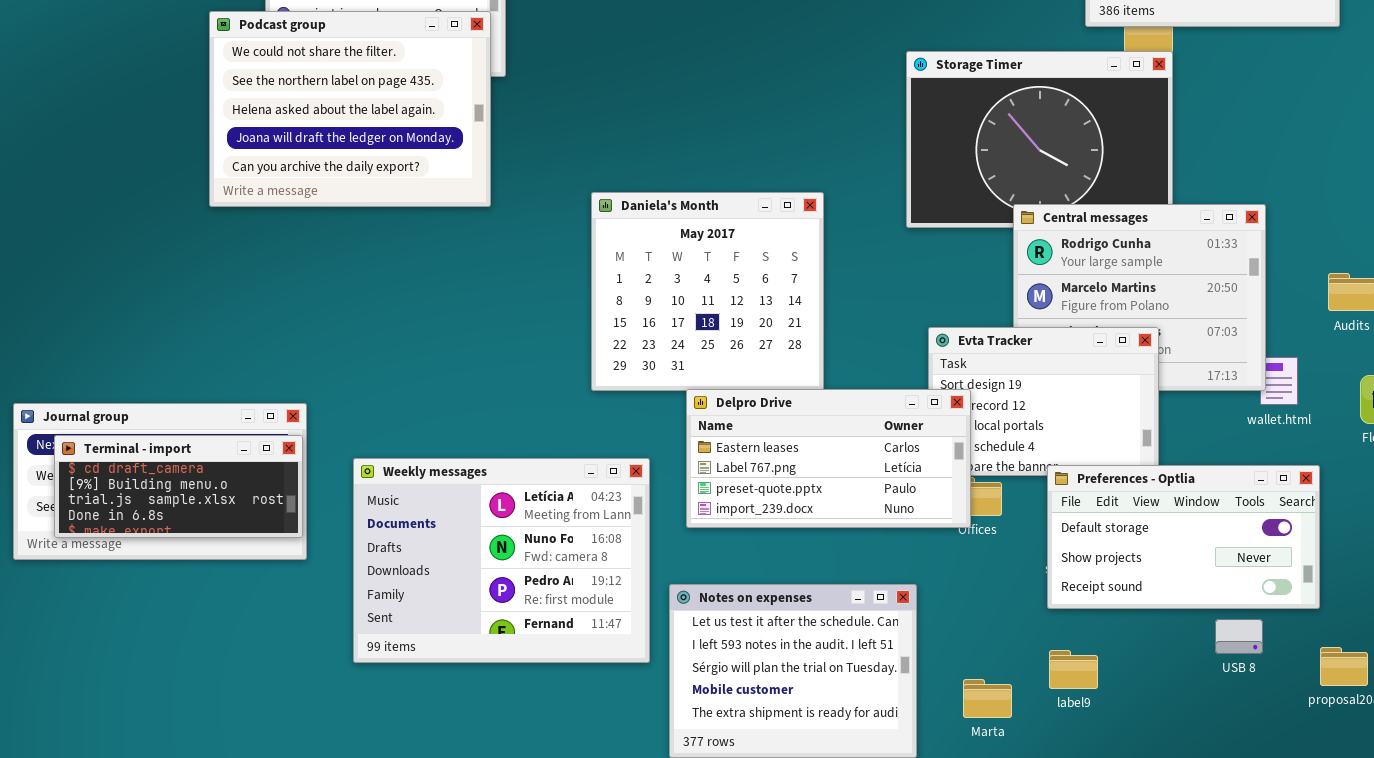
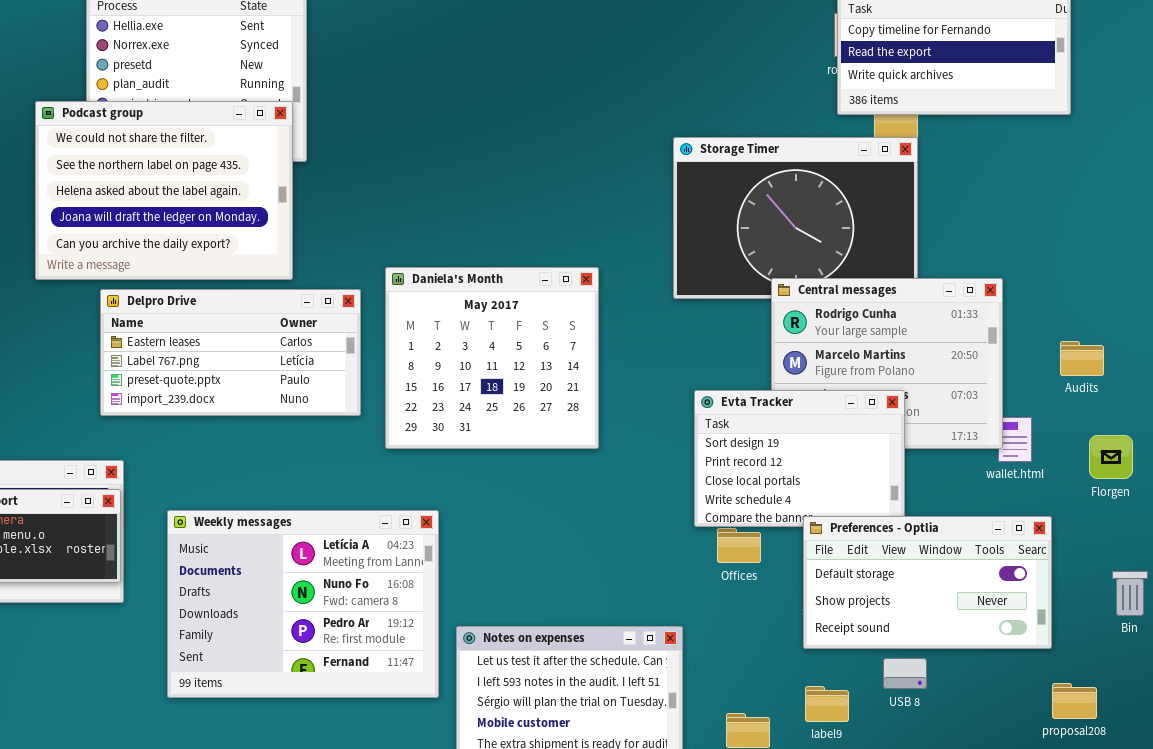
Delpro Drive: [686,389,971,528] -> [100,289,361,416], moved
USB 8: [1215,619,1263,654] -> [883,658,927,689], moved

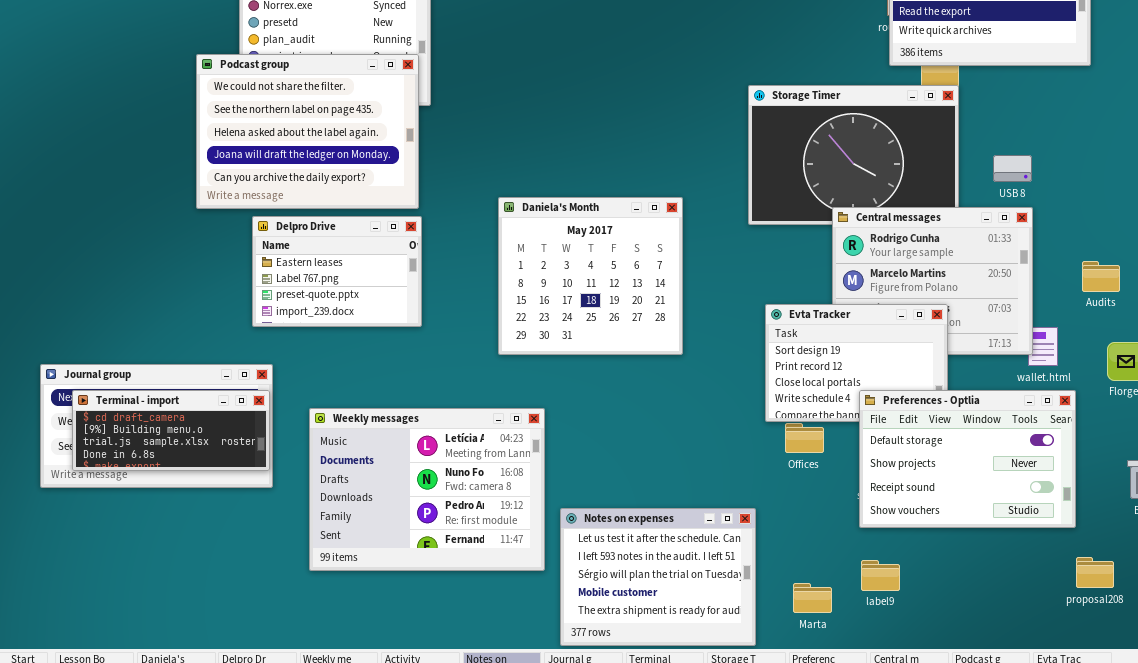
Delpro Drive: [100,289,361,416] -> [252,216,422,327], resized
Preferences - Optlia: [803,516,1052,649] -> [859,390,1076,528], resized
USB 8: [883,658,927,689] -> [993,155,1032,182], moved

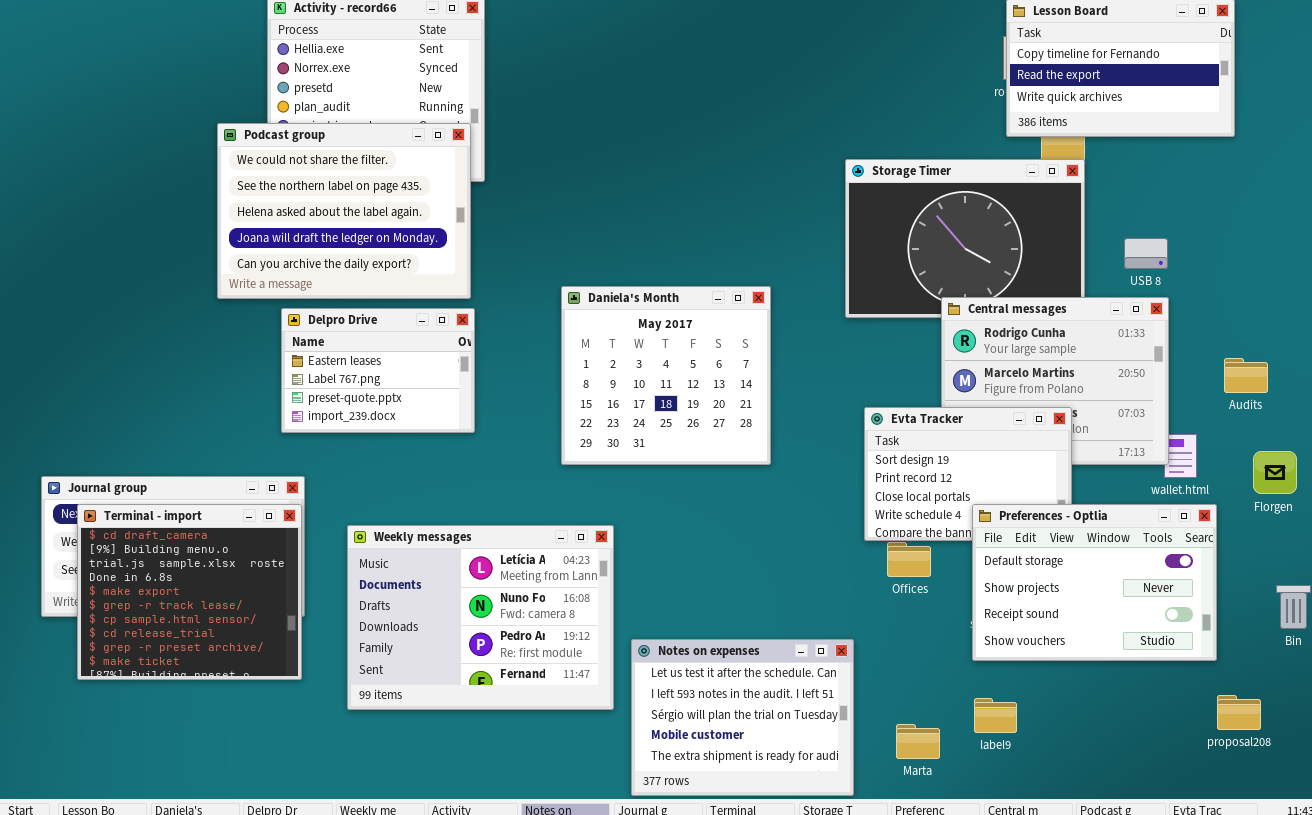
Terminal - import: [72,390,270,471] -> [77,504,302,680], resized

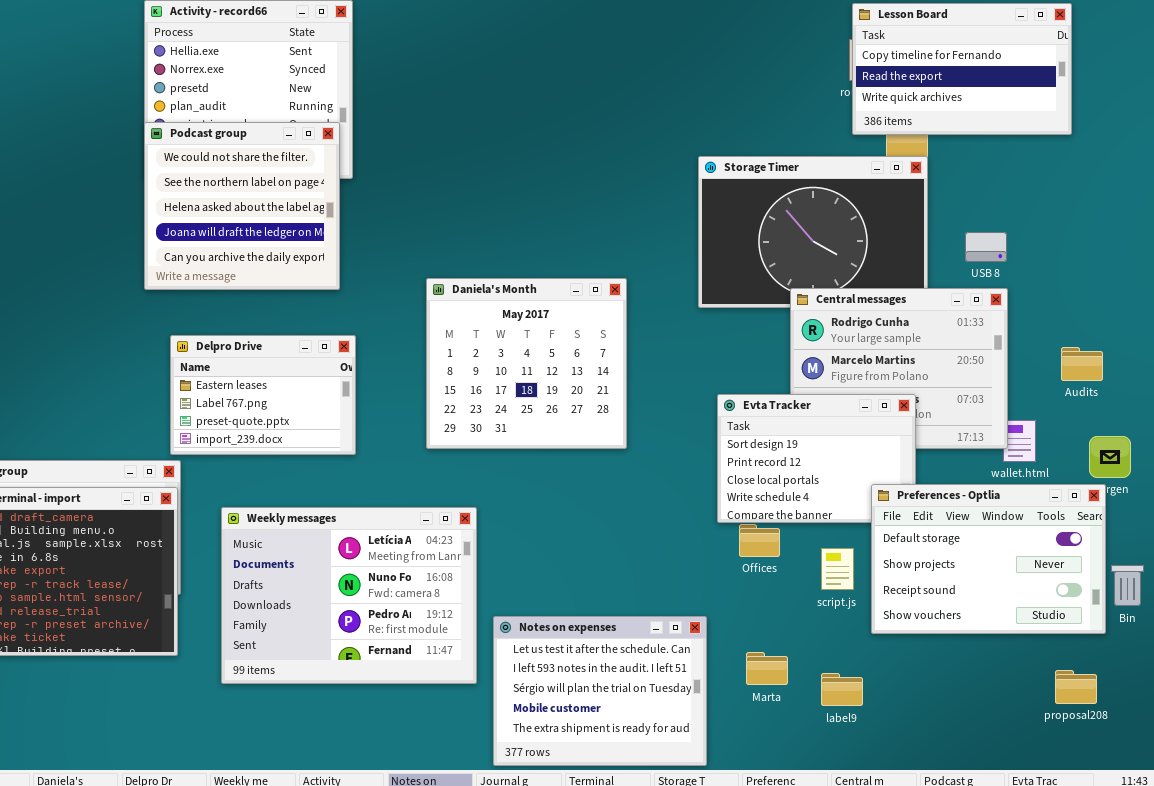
Podcast group: [217,123,471,299] -> [144,122,340,290], resized
Delpro Drive: [281,308,475,433] -> [170,335,356,455], moved
Preferences - Optlia: [972,504,1217,661] -> [871,484,1106,634], moved
Marta: [896,724,940,759] -> [746,652,788,685], moved

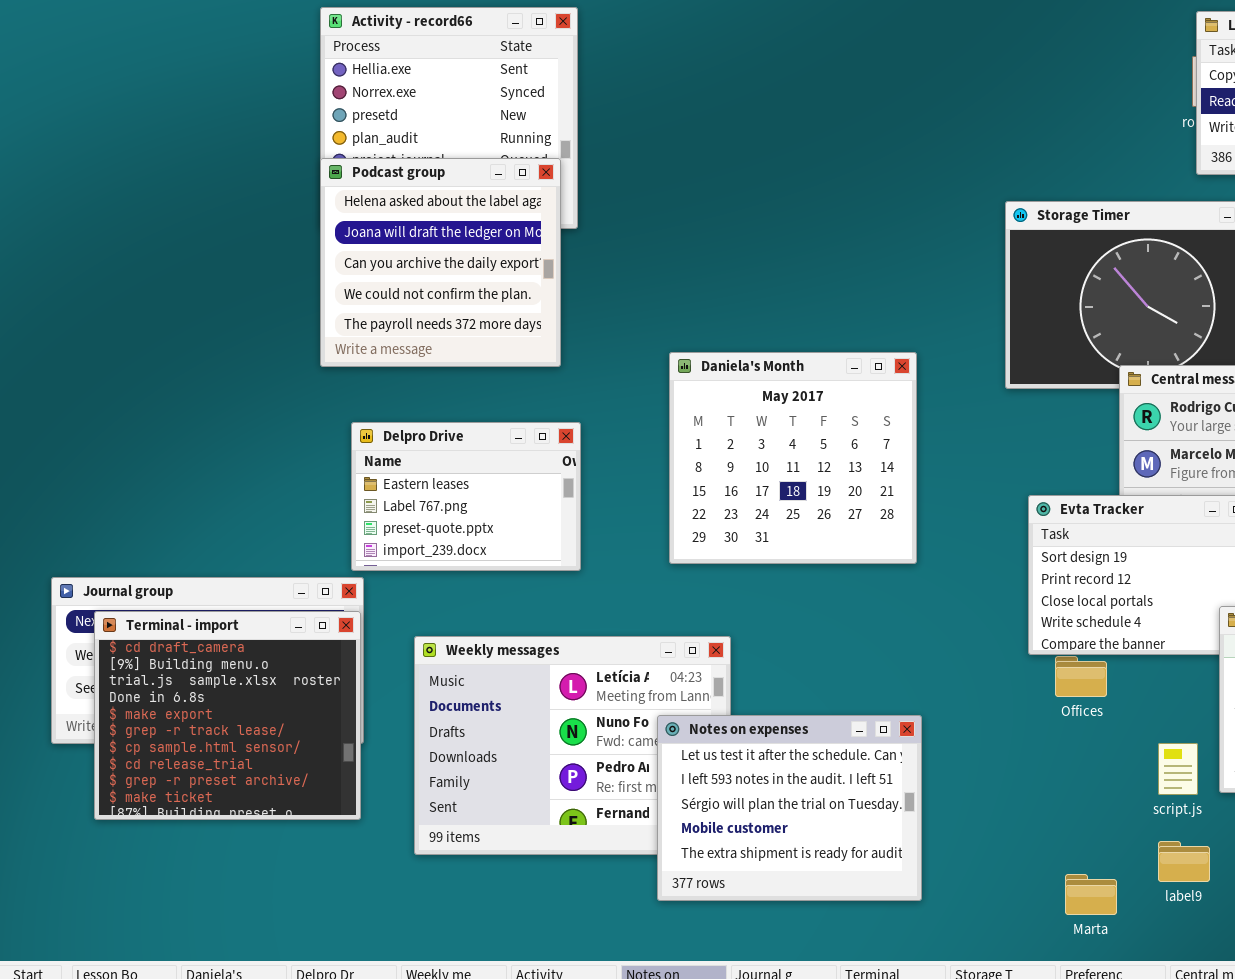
Podcast group: [144,122,340,290] -> [320,158,561,367], scrolled down 2 rows
script.js: [821,548,854,590] -> [1158,743,1198,795], moved
Notes on expenses: [493,616,707,766] -> [657,715,922,901], moved
Marta: [746,652,788,685] -> [1065,874,1117,915], moved

